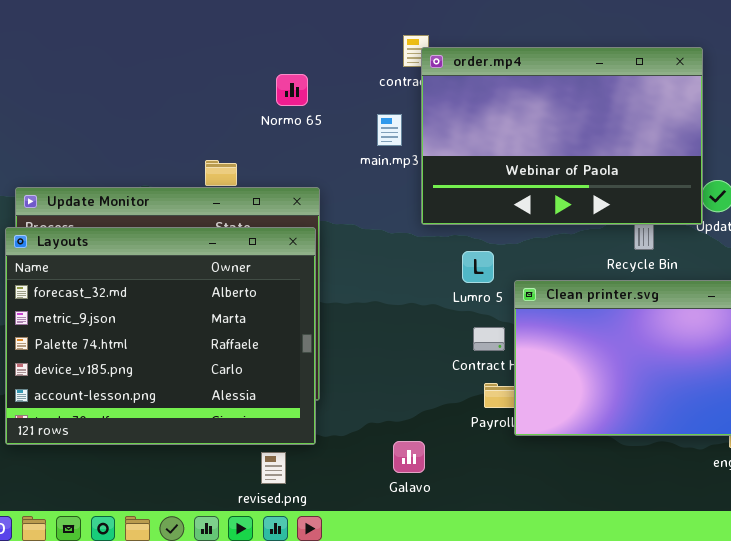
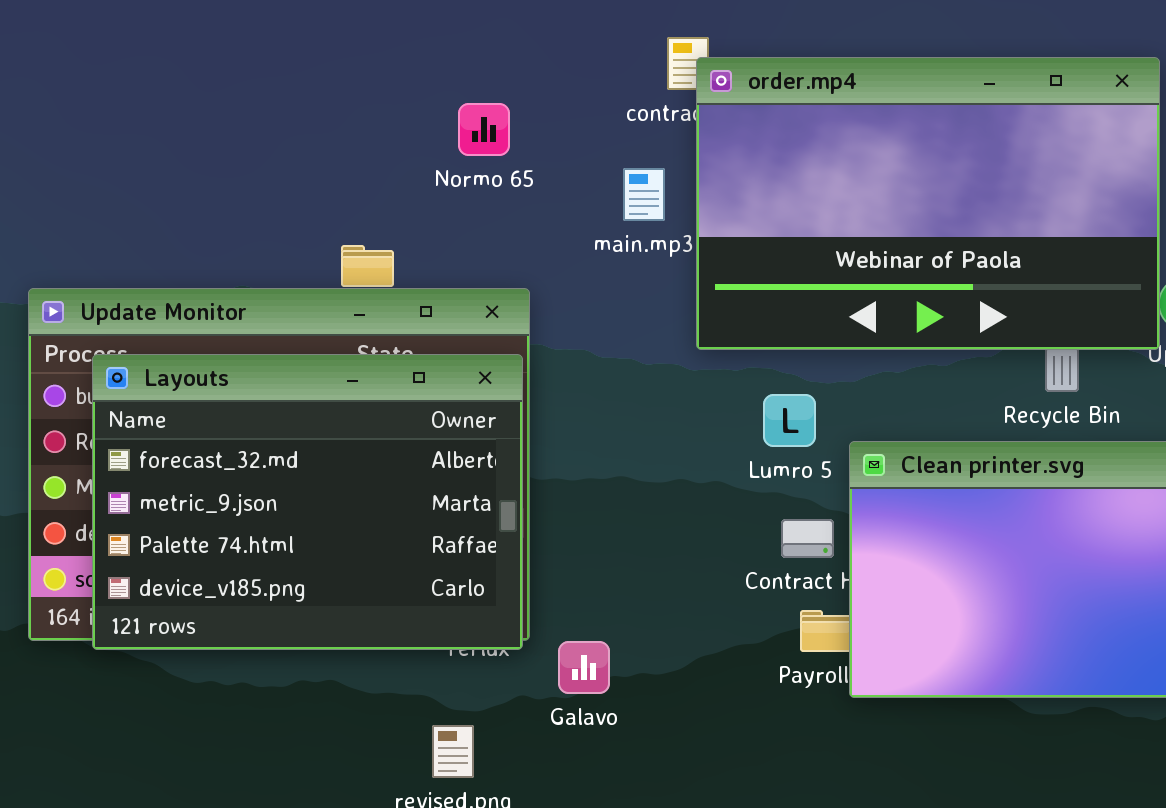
Layouts: [5,227,316,445] -> [92,354,523,650], resized
Galavo: [393,441,425,473] -> [558,641,610,694], moved

